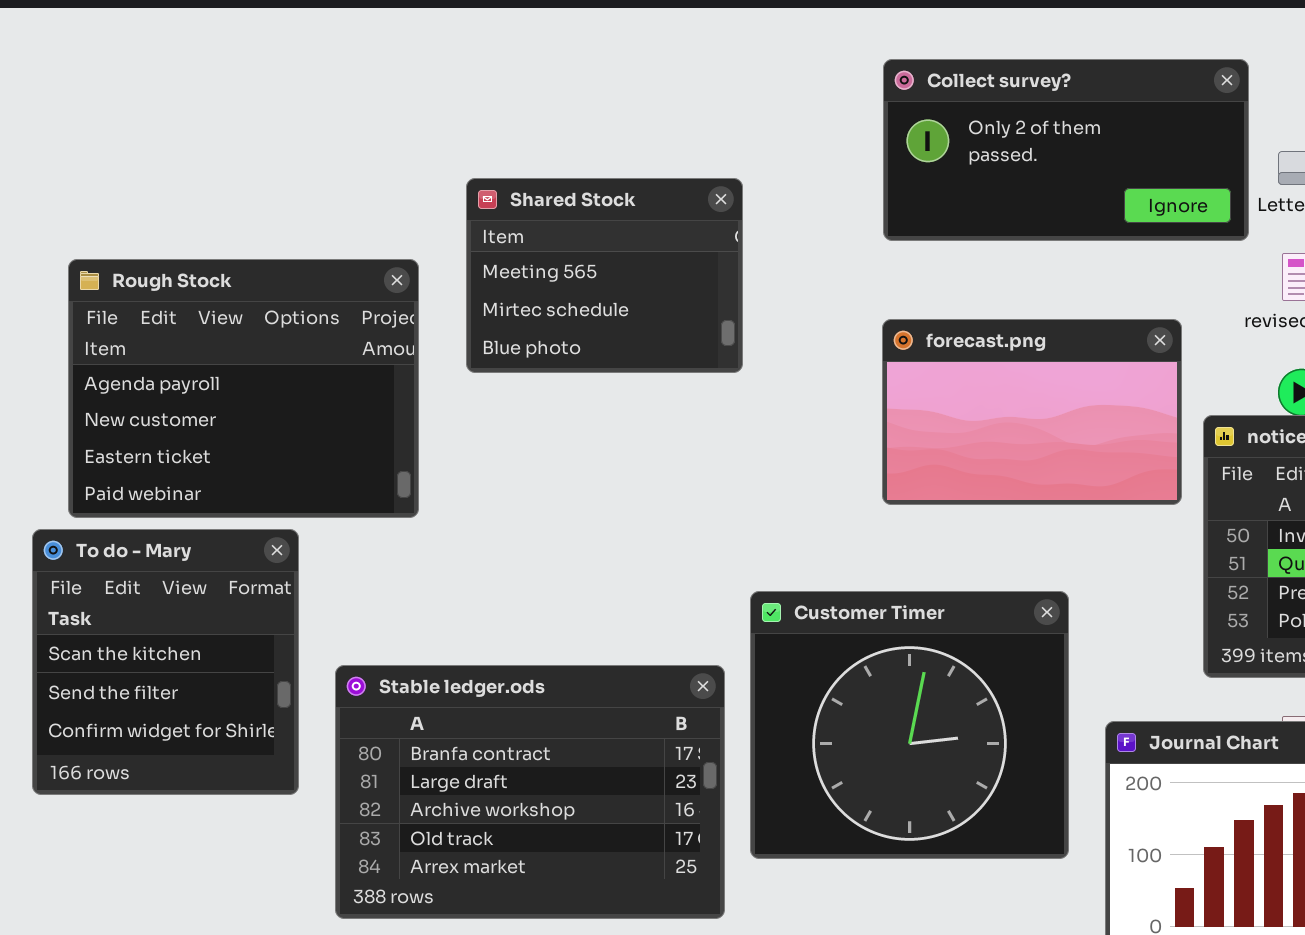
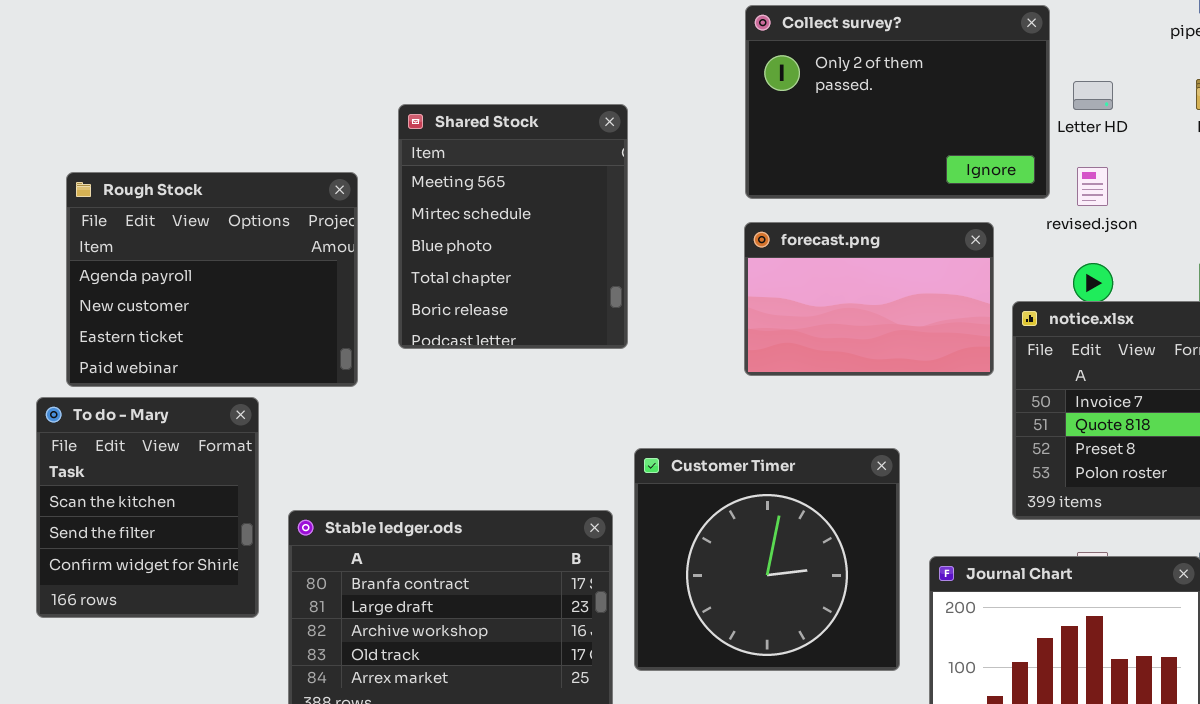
Collect survey?: [883,59,1249,241] -> [745,5,1050,199], resized
Shared Stock: [466,178,743,373] -> [398,104,628,349], resized

